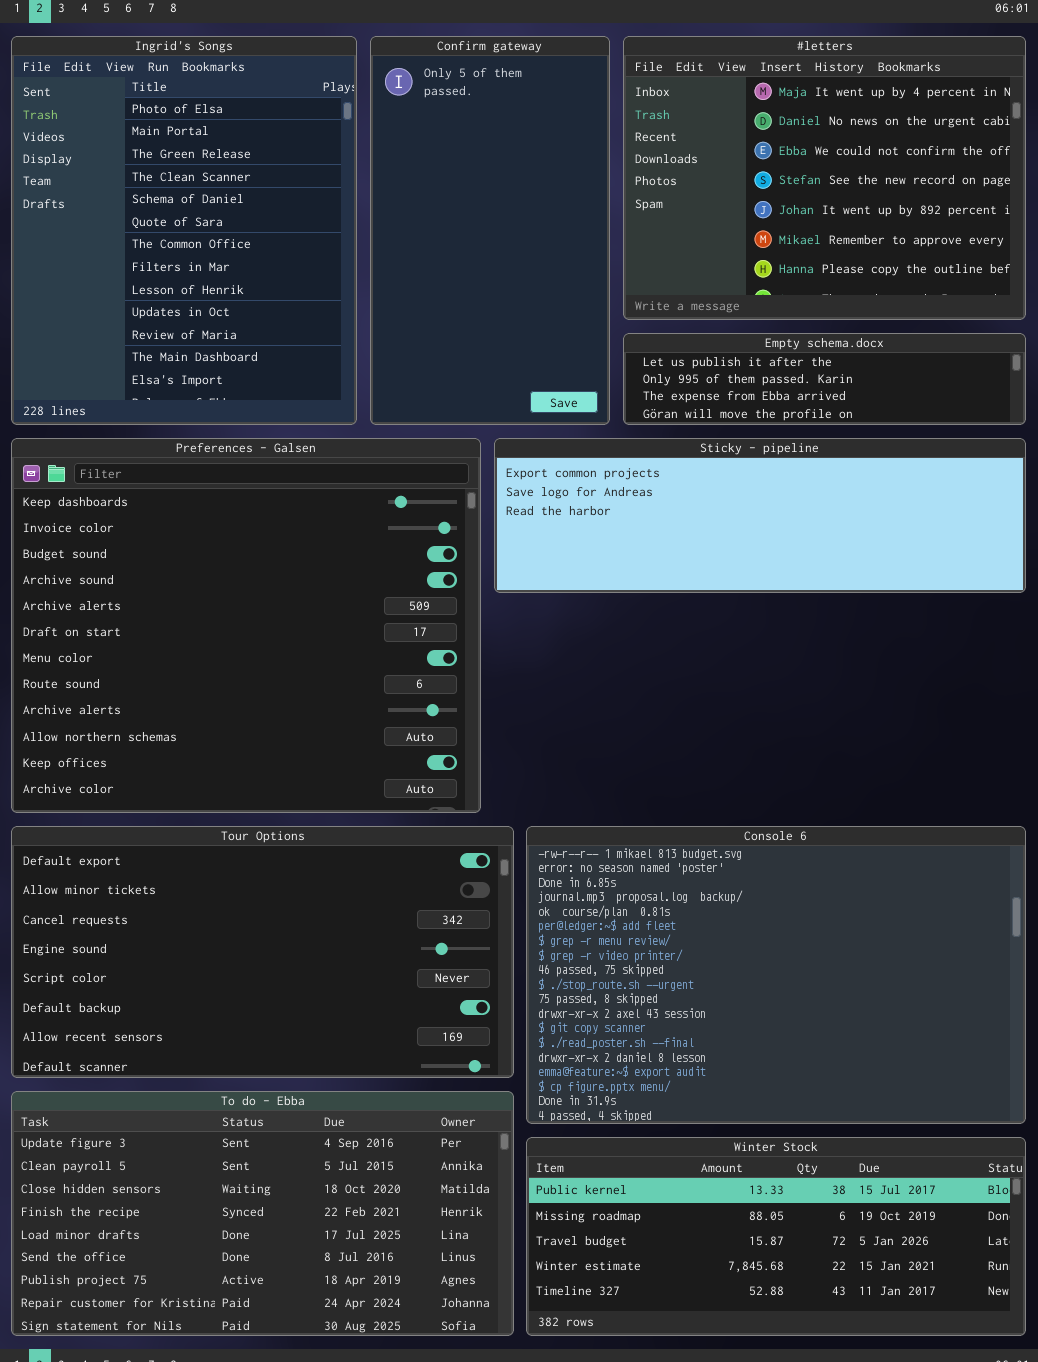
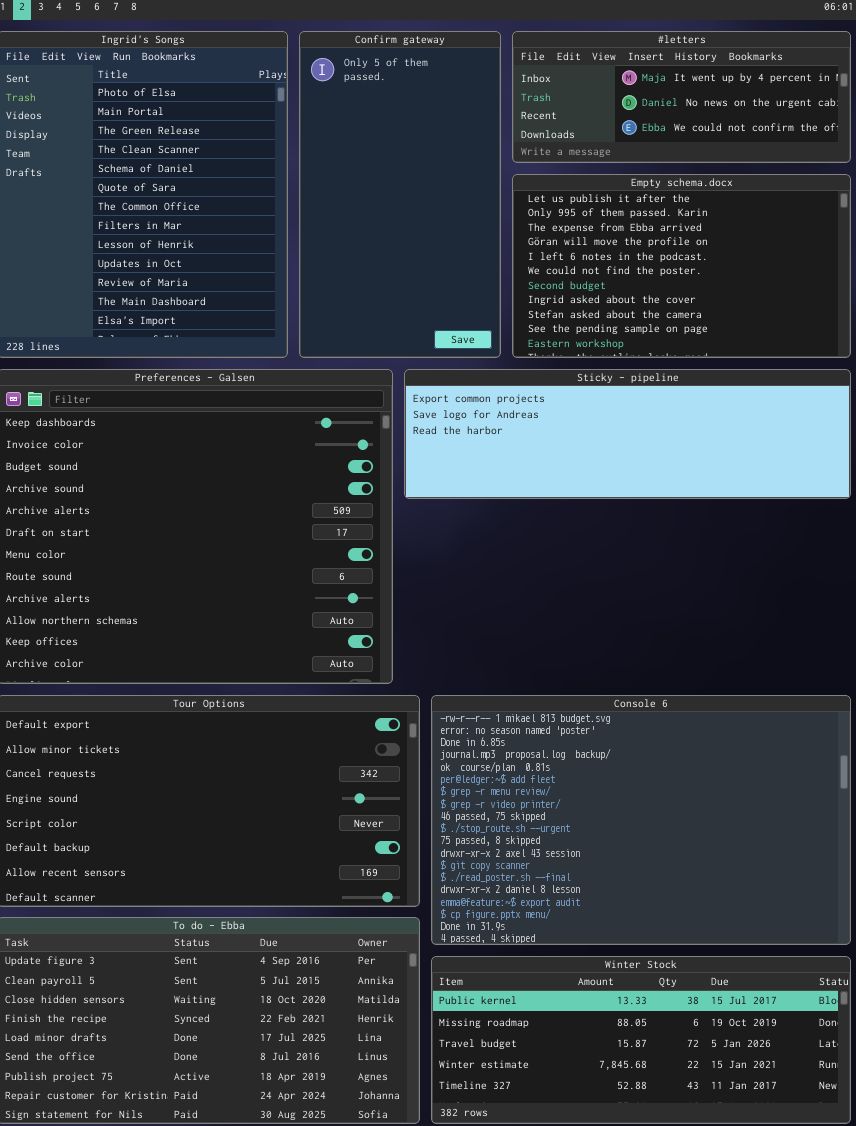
#letters: [623,36,1026,320] -> [512,31,851,163], resized
Empty schema.docx: [623,333,1026,425] -> [512,174,851,358], resized

